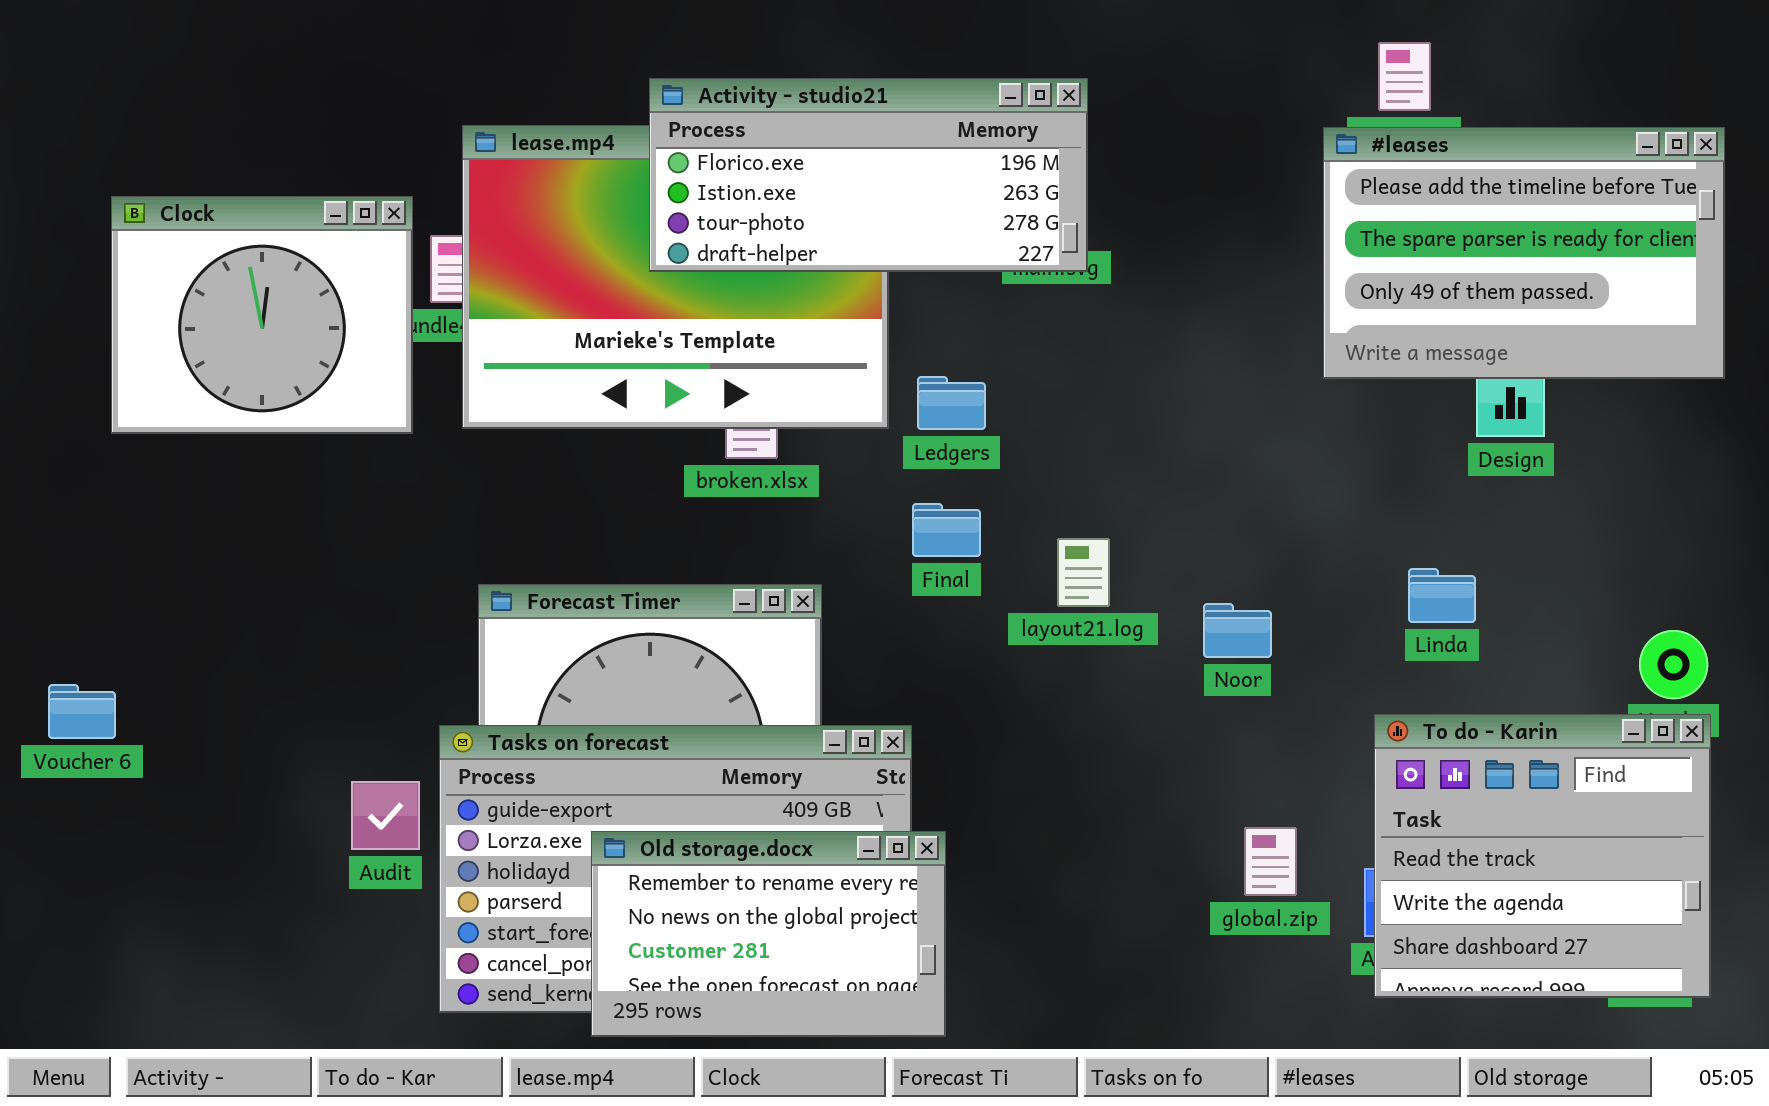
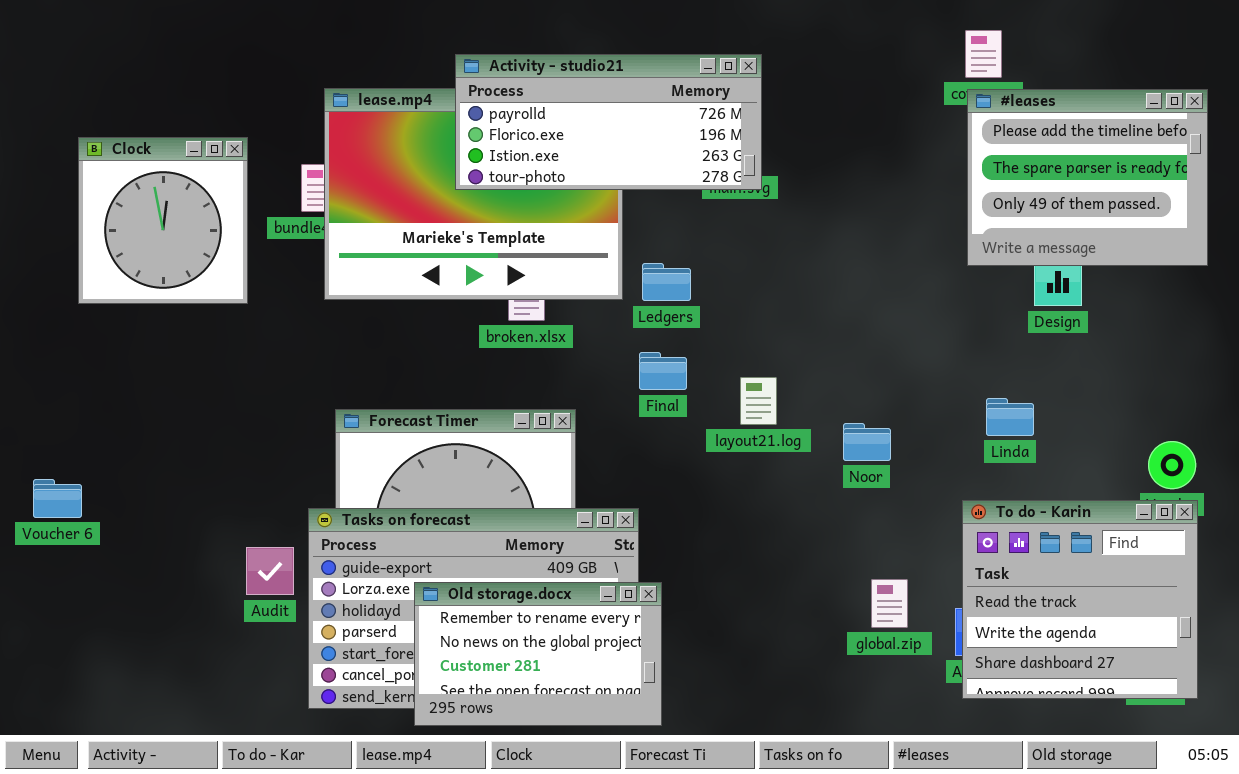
Activity - studio21: [649,78,1088,272] -> [455,54,762,190], scrolled up 1 row
#leases: [1323,127,1725,379] -> [967,89,1208,266], resized
Clock: [111,196,413,434] -> [78,137,248,304], resized

